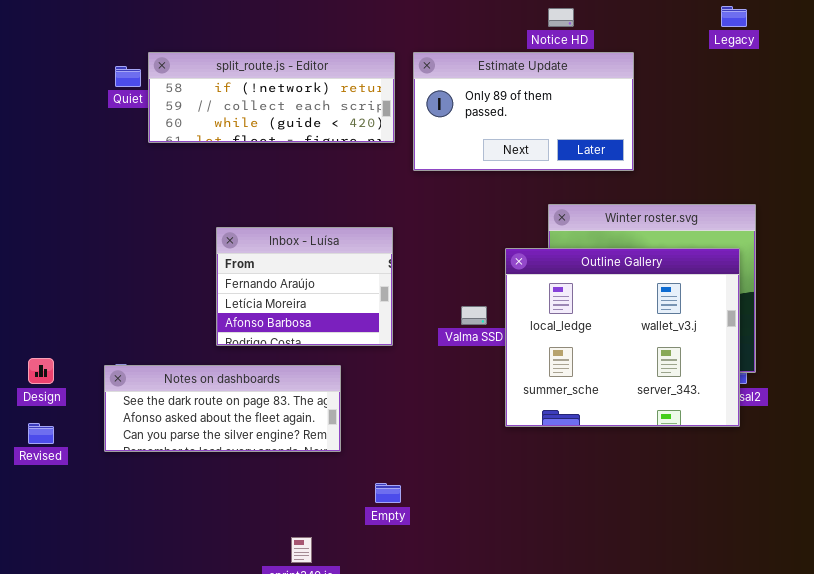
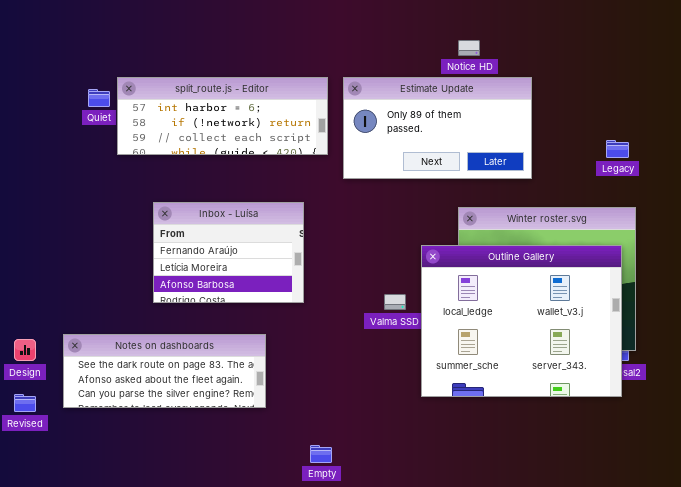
Legacy: [721,6,747,27] -> [606,140,629,158], moved
split_route.js - Editor: [148,52,395,143] -> [117,77,328,155], scrolled up 1 row
Inbox - Luísa: [216,227,393,346] -> [153,202,304,303], moved
Notes on dashboards: [104,365,341,452] -> [63,334,266,408], moved

